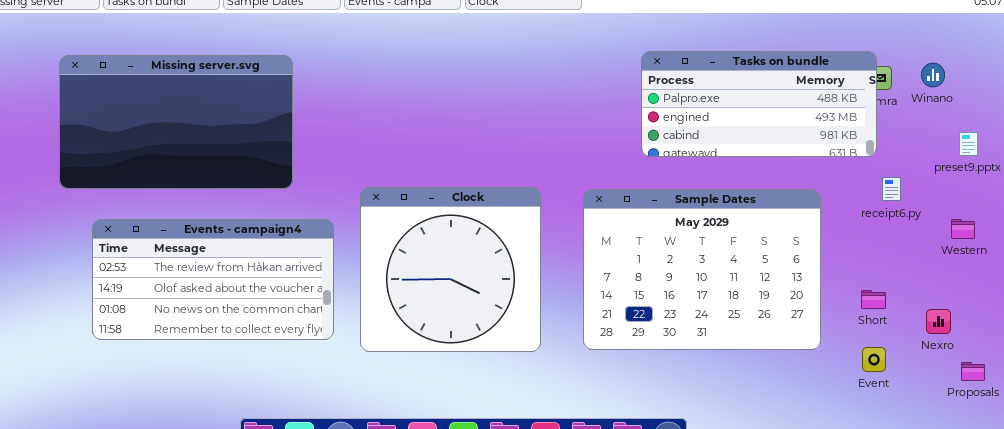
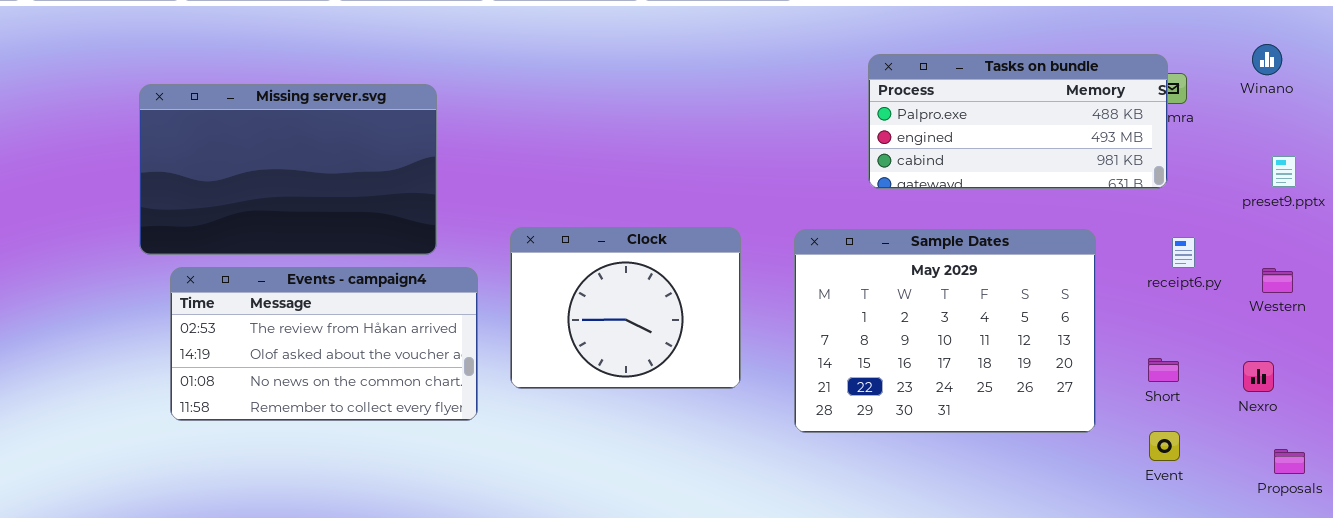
Missing server.svg: [59,55,293,189] -> [139,84,437,255], moved
Winano: [921,63,945,87] -> [1252,44,1282,75], moved
receipt6.py: [882,177,901,201] -> [1172,237,1195,268], moved
Clock: [360,187,541,352] -> [510,227,741,389], resized
Nexro: [926,309,951,334] -> [1243,361,1274,392], moved

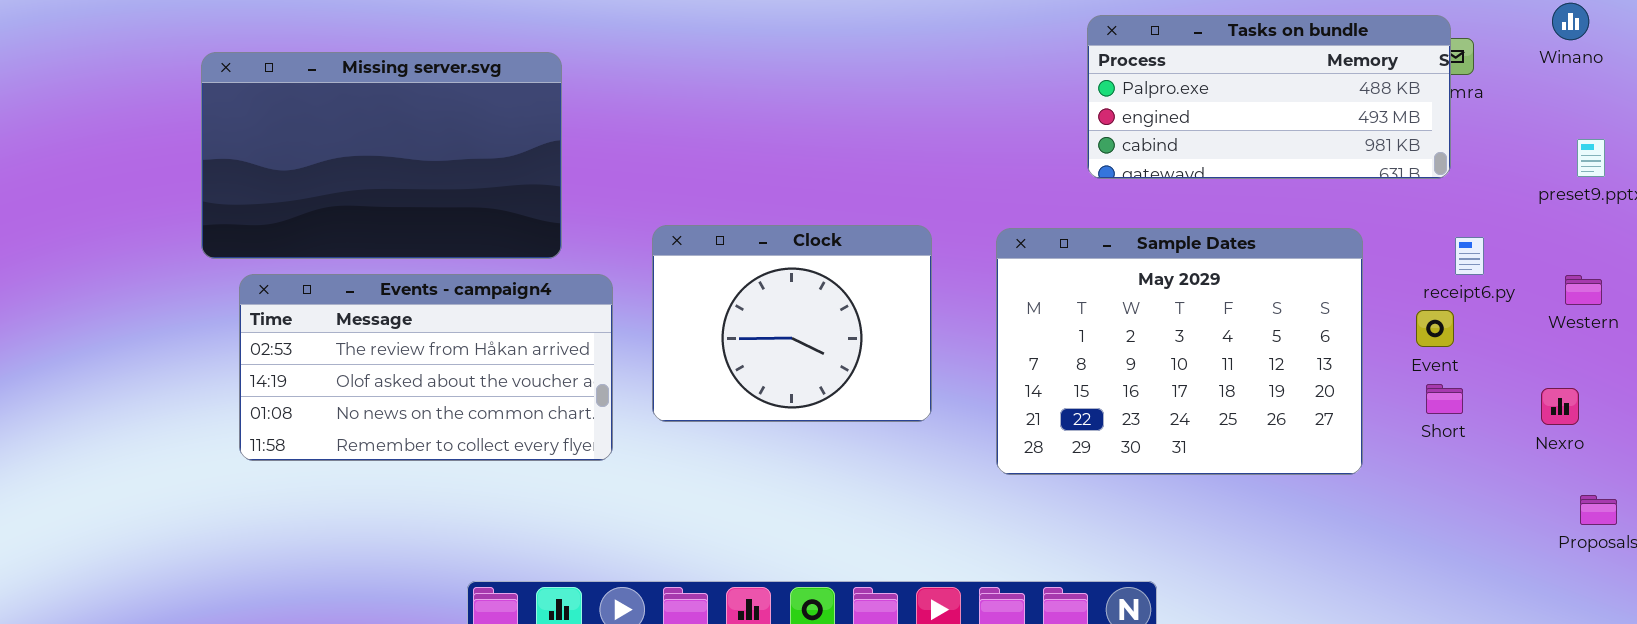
Event: [1149,431,1180,461] -> [1416,310,1454,347], moved

